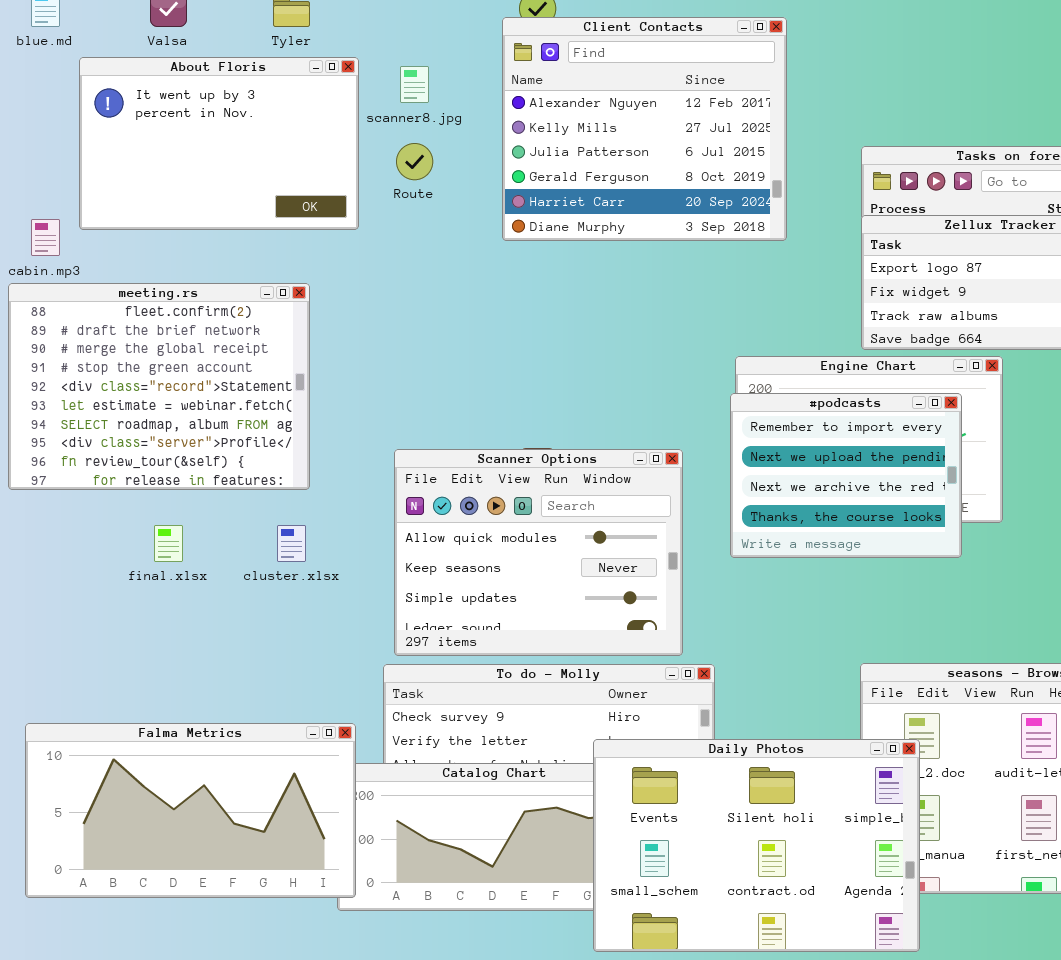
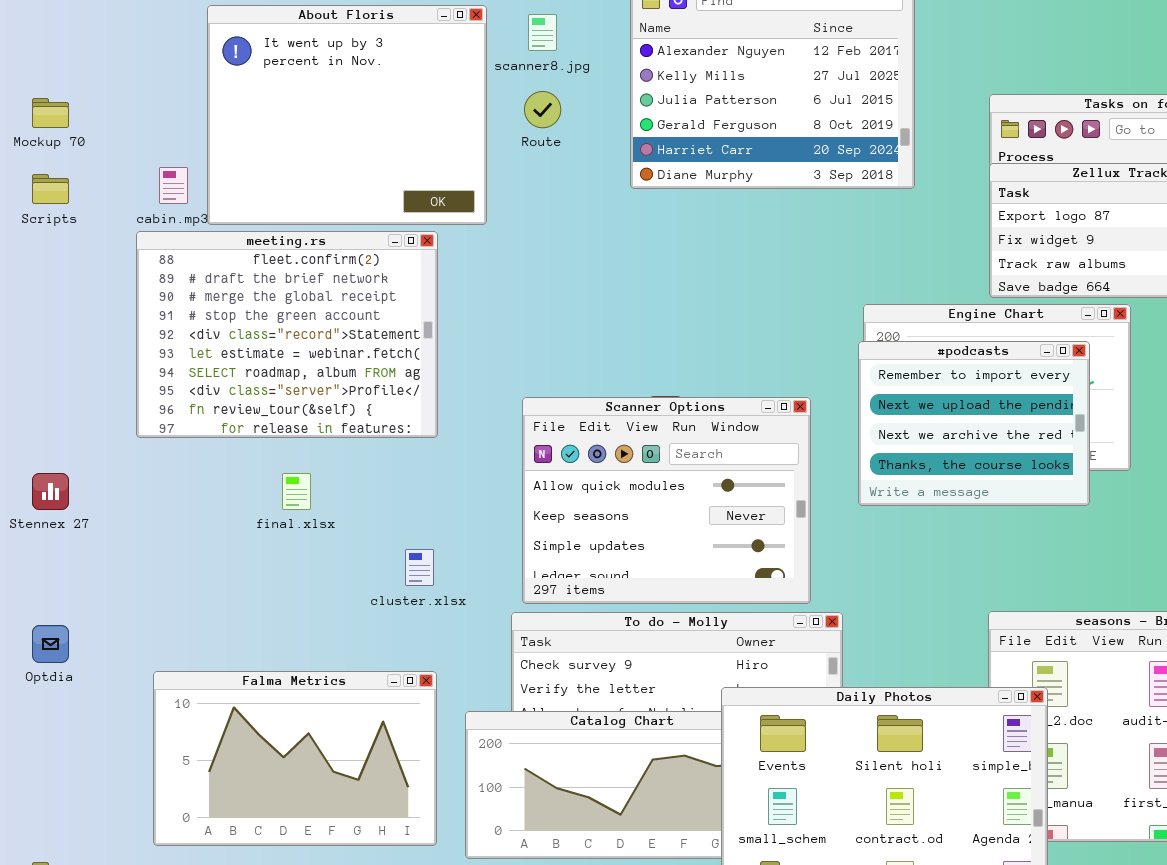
About Floris: [79,57,359,230] -> [207,5,487,225], resized
cluster.xlsx: [277,525,306,562] -> [405,549,434,586], moved
Falma Metrics: [25,723,356,898] -> [153,671,437,846], resized

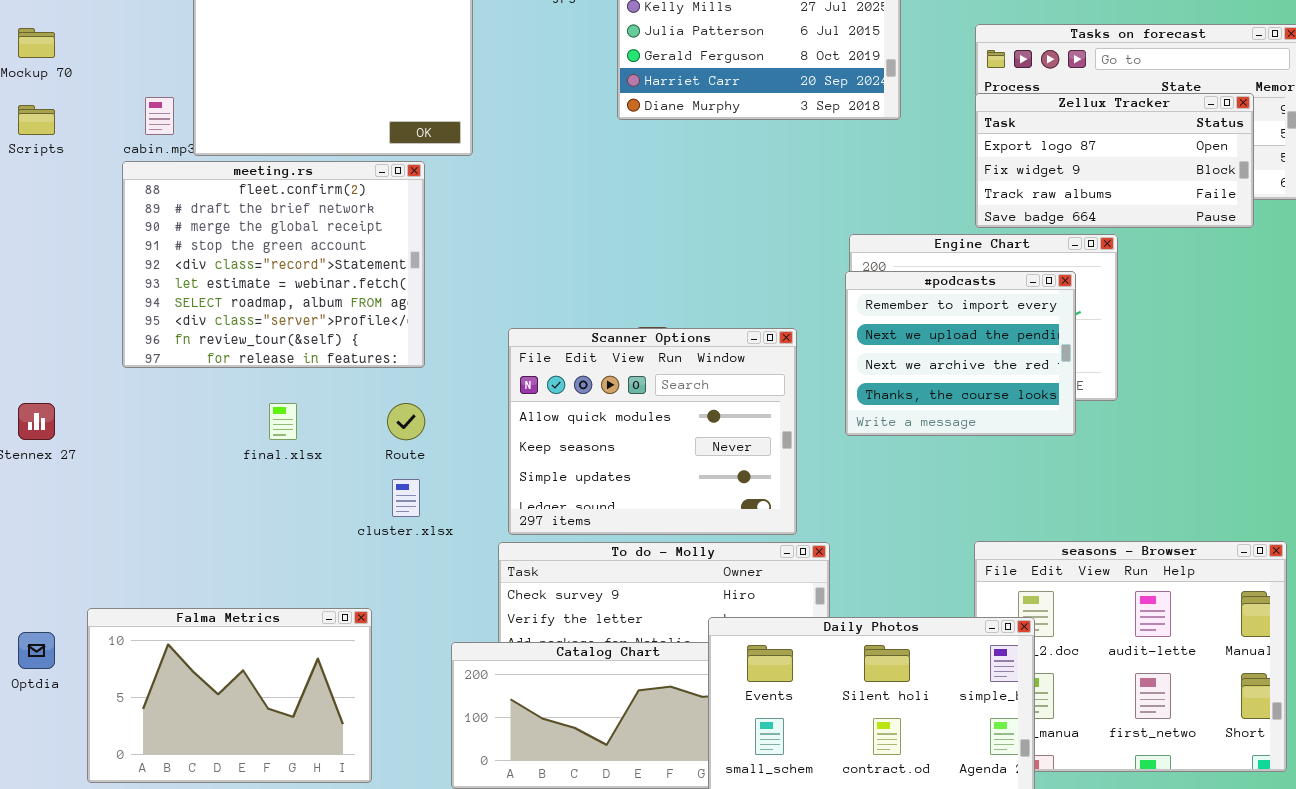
Route: [524,91,561,128] -> [387,403,425,440], moved
Optdia: [32,625,69,663] -> [18,632,55,669], moved
Falma Metrics: [153,671,437,846] -> [87,608,372,783], moved

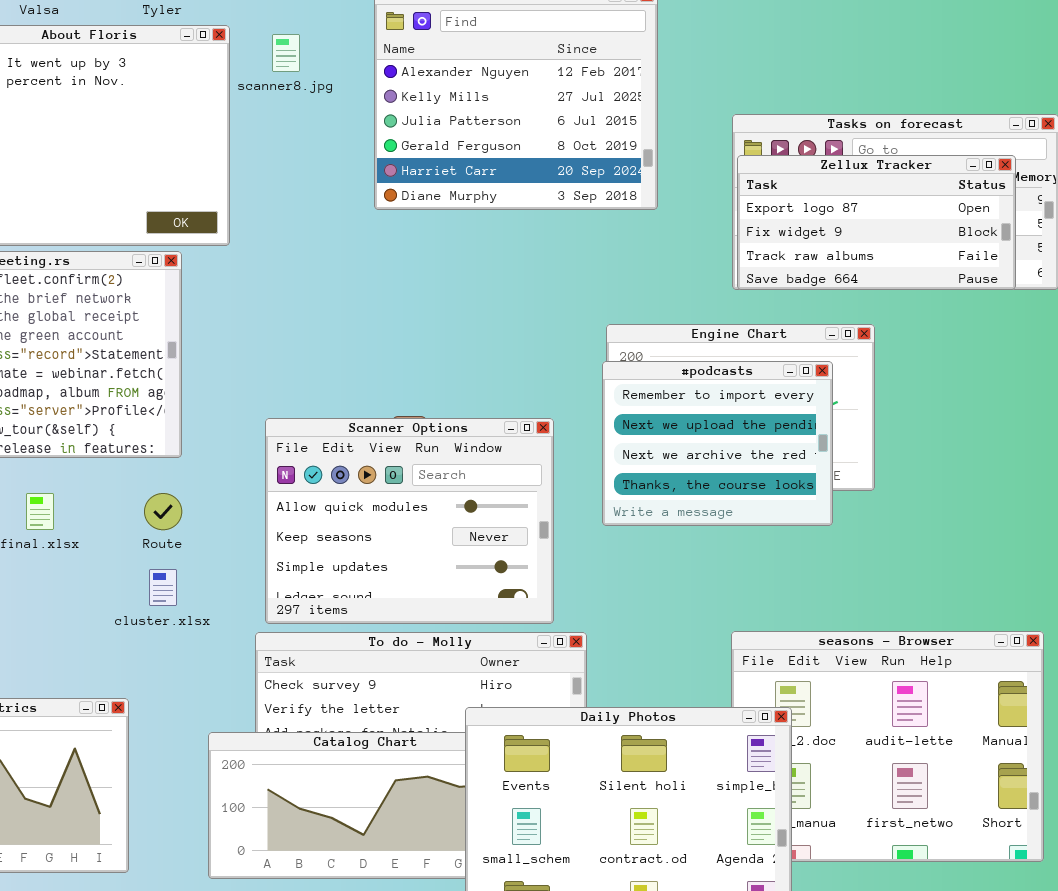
Zellux Tracker: [975,93,1254,228] -> [737,155,1016,290], moved

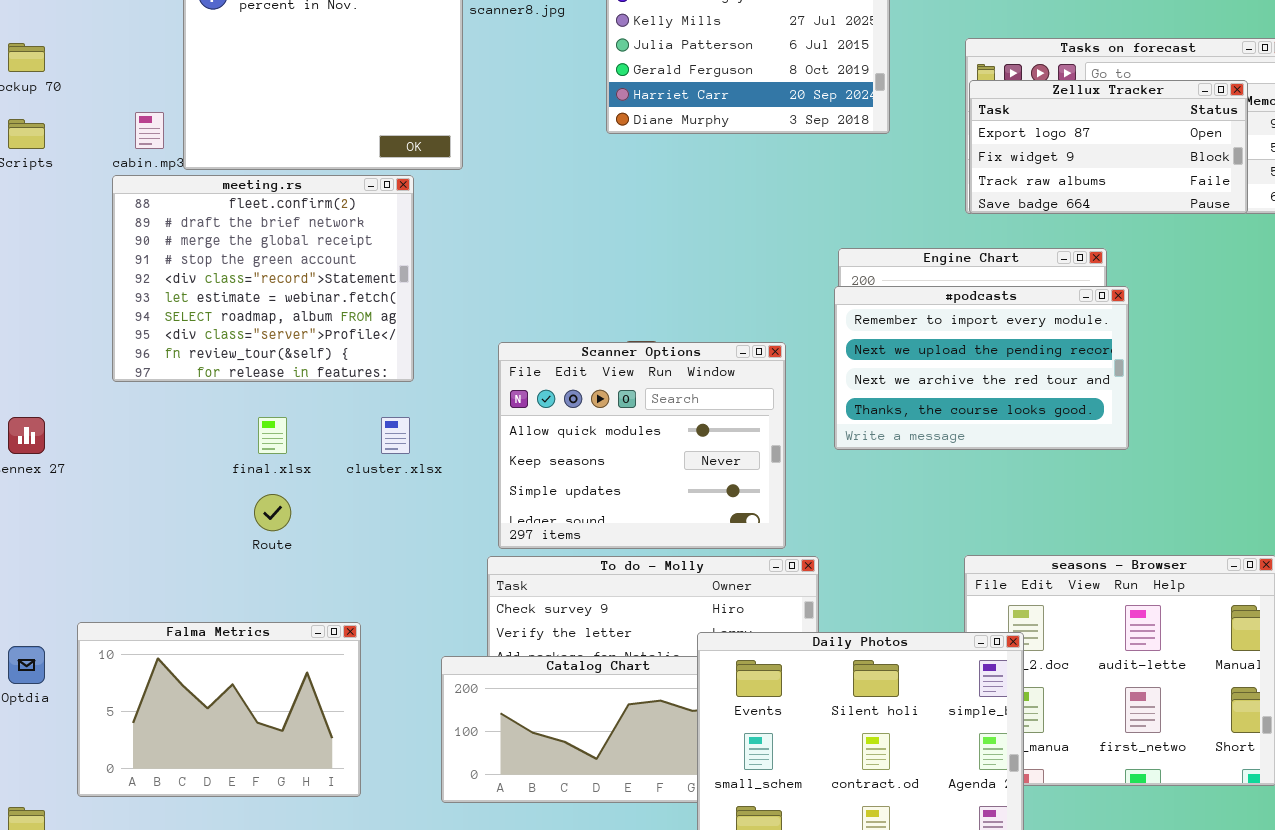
#podcasts: [602,361,833,526] -> [834,286,1129,450], resized
Route: [144,493,182,530] -> [254,494,291,531], moved
cluster.xlsx: [149,569,177,606] -> [381,417,410,454], moved

